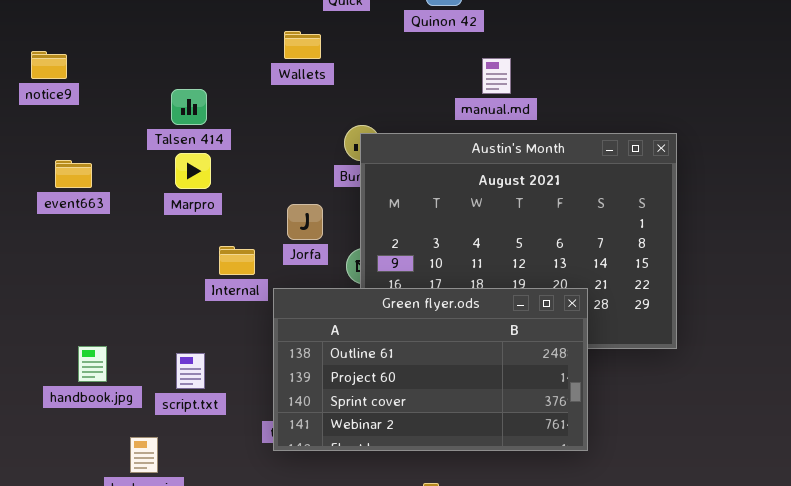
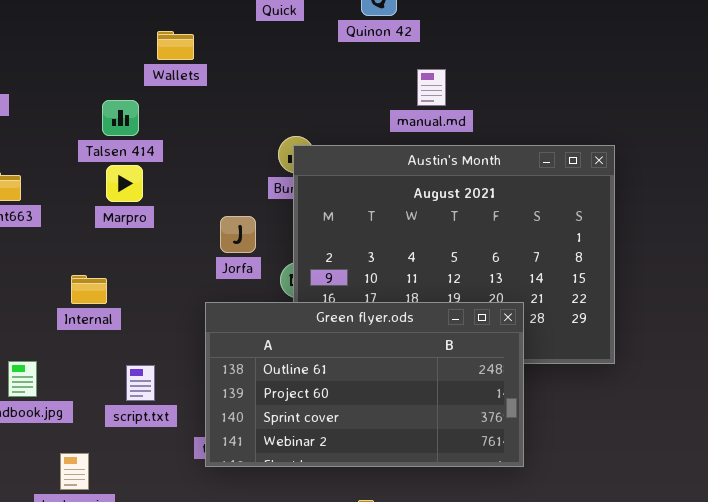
Wallets: [284,31,321,59] -> [157,31,194,60], moved
Internal: [219,246,255,275] -> [71,275,107,304], moved
script.txt: [176,353,205,389] -> [126,365,155,401], moved

